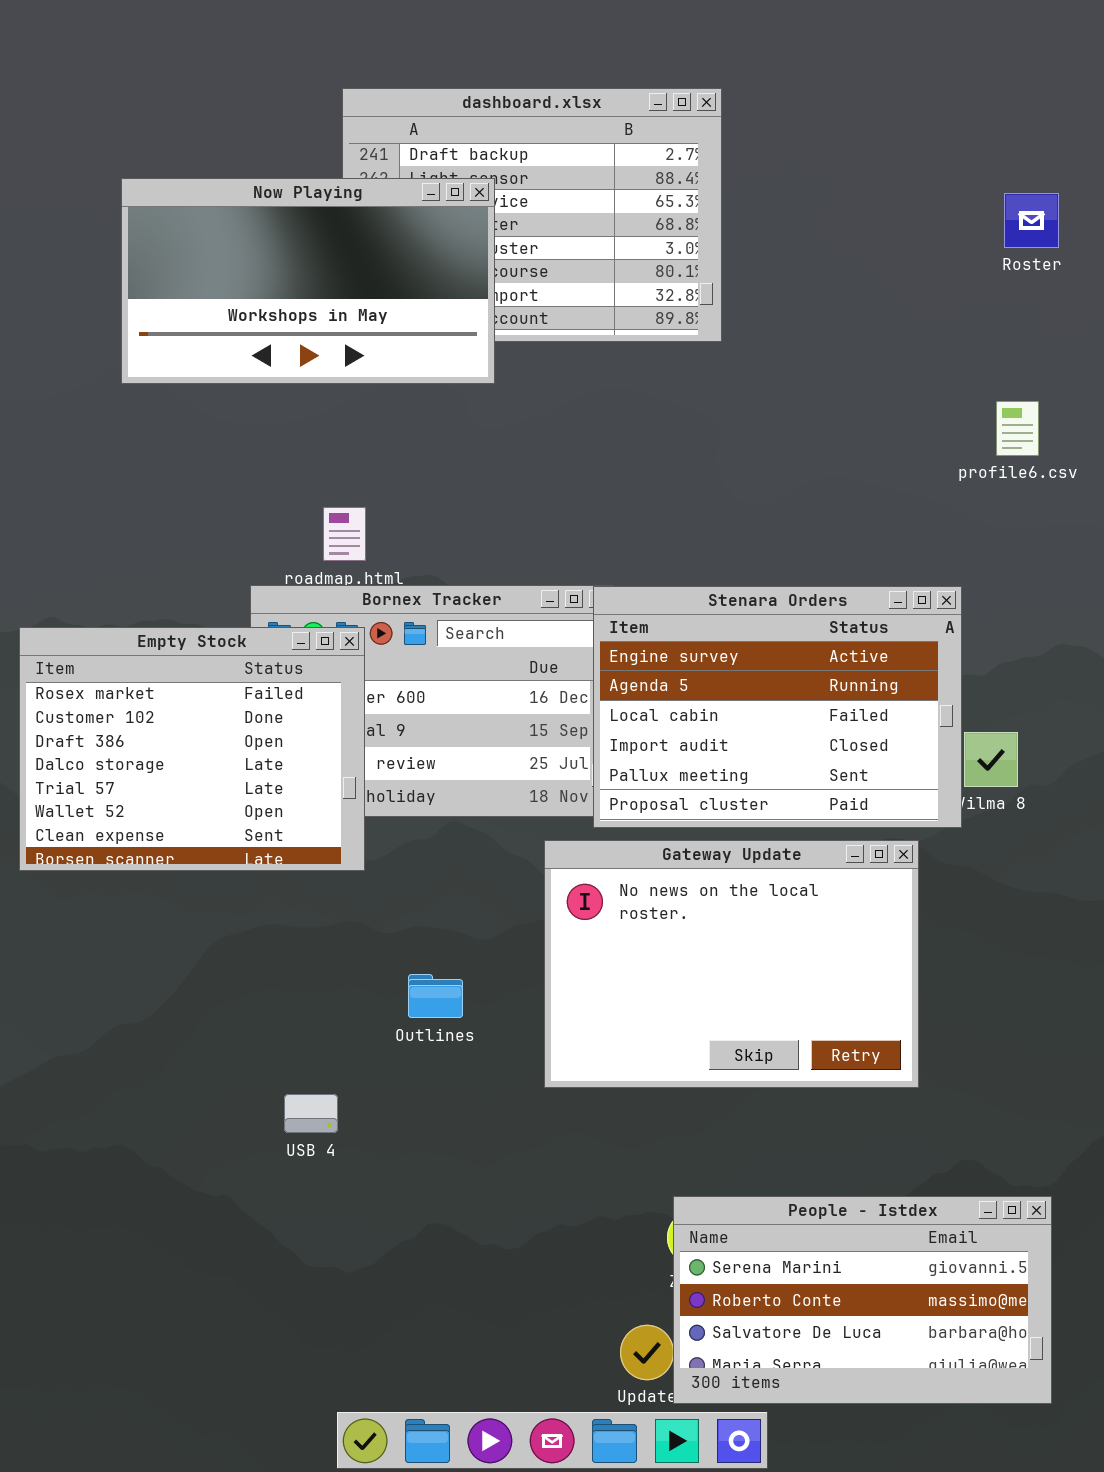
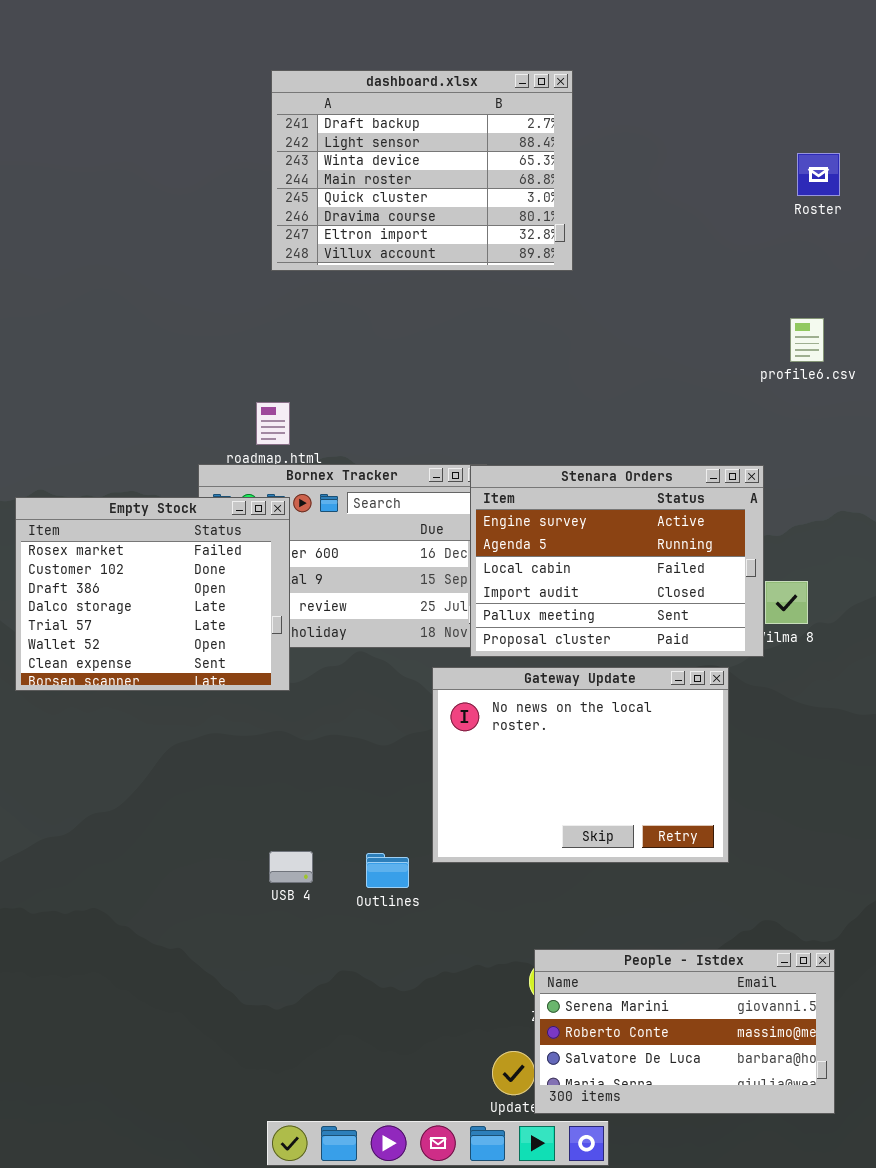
Now Playing: [121,178,495,384] -> none, closed
Outlines: [408,974,463,1018] -> [366,853,409,888], moved
USB 4: [284,1094,338,1133] -> [269,851,313,883], moved

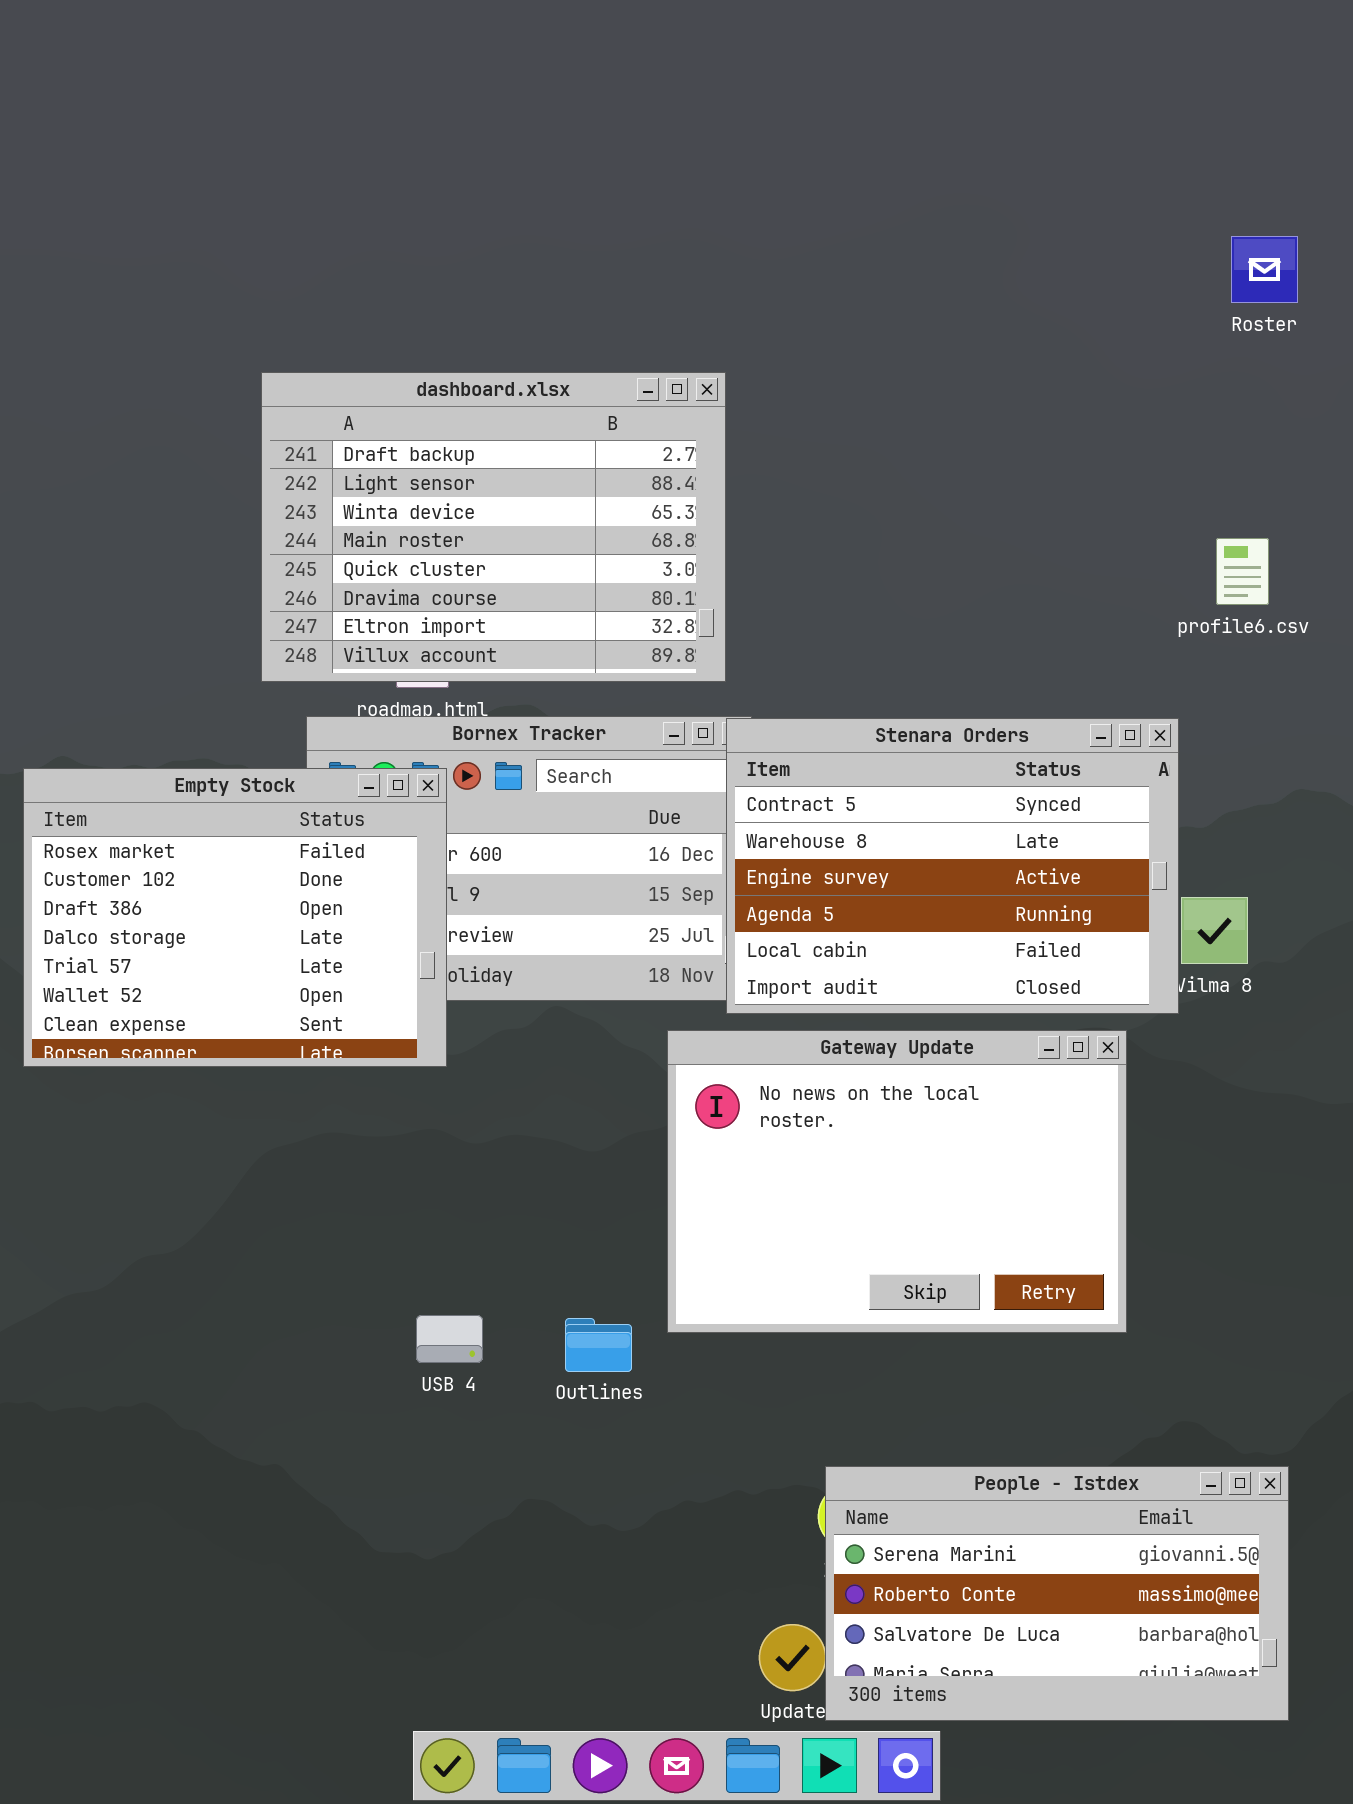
dashboard.xlsx: [271,70,573,271] -> [261,372,726,682], moved
profile6.csv: [790,318,824,362] -> [1216,538,1269,605], moved
Stenara Orders: [470,465,764,657] -> [726,718,1179,1014], scrolled up 2 rows

